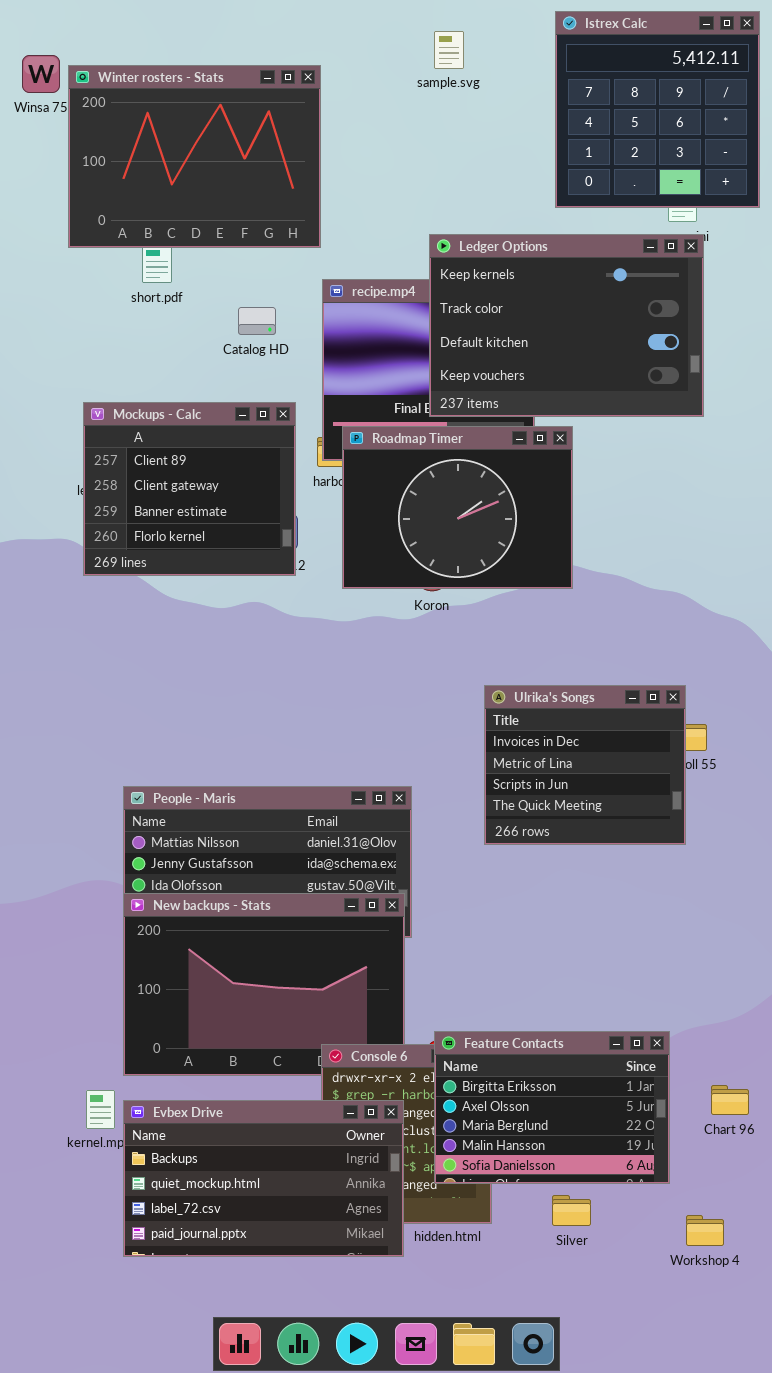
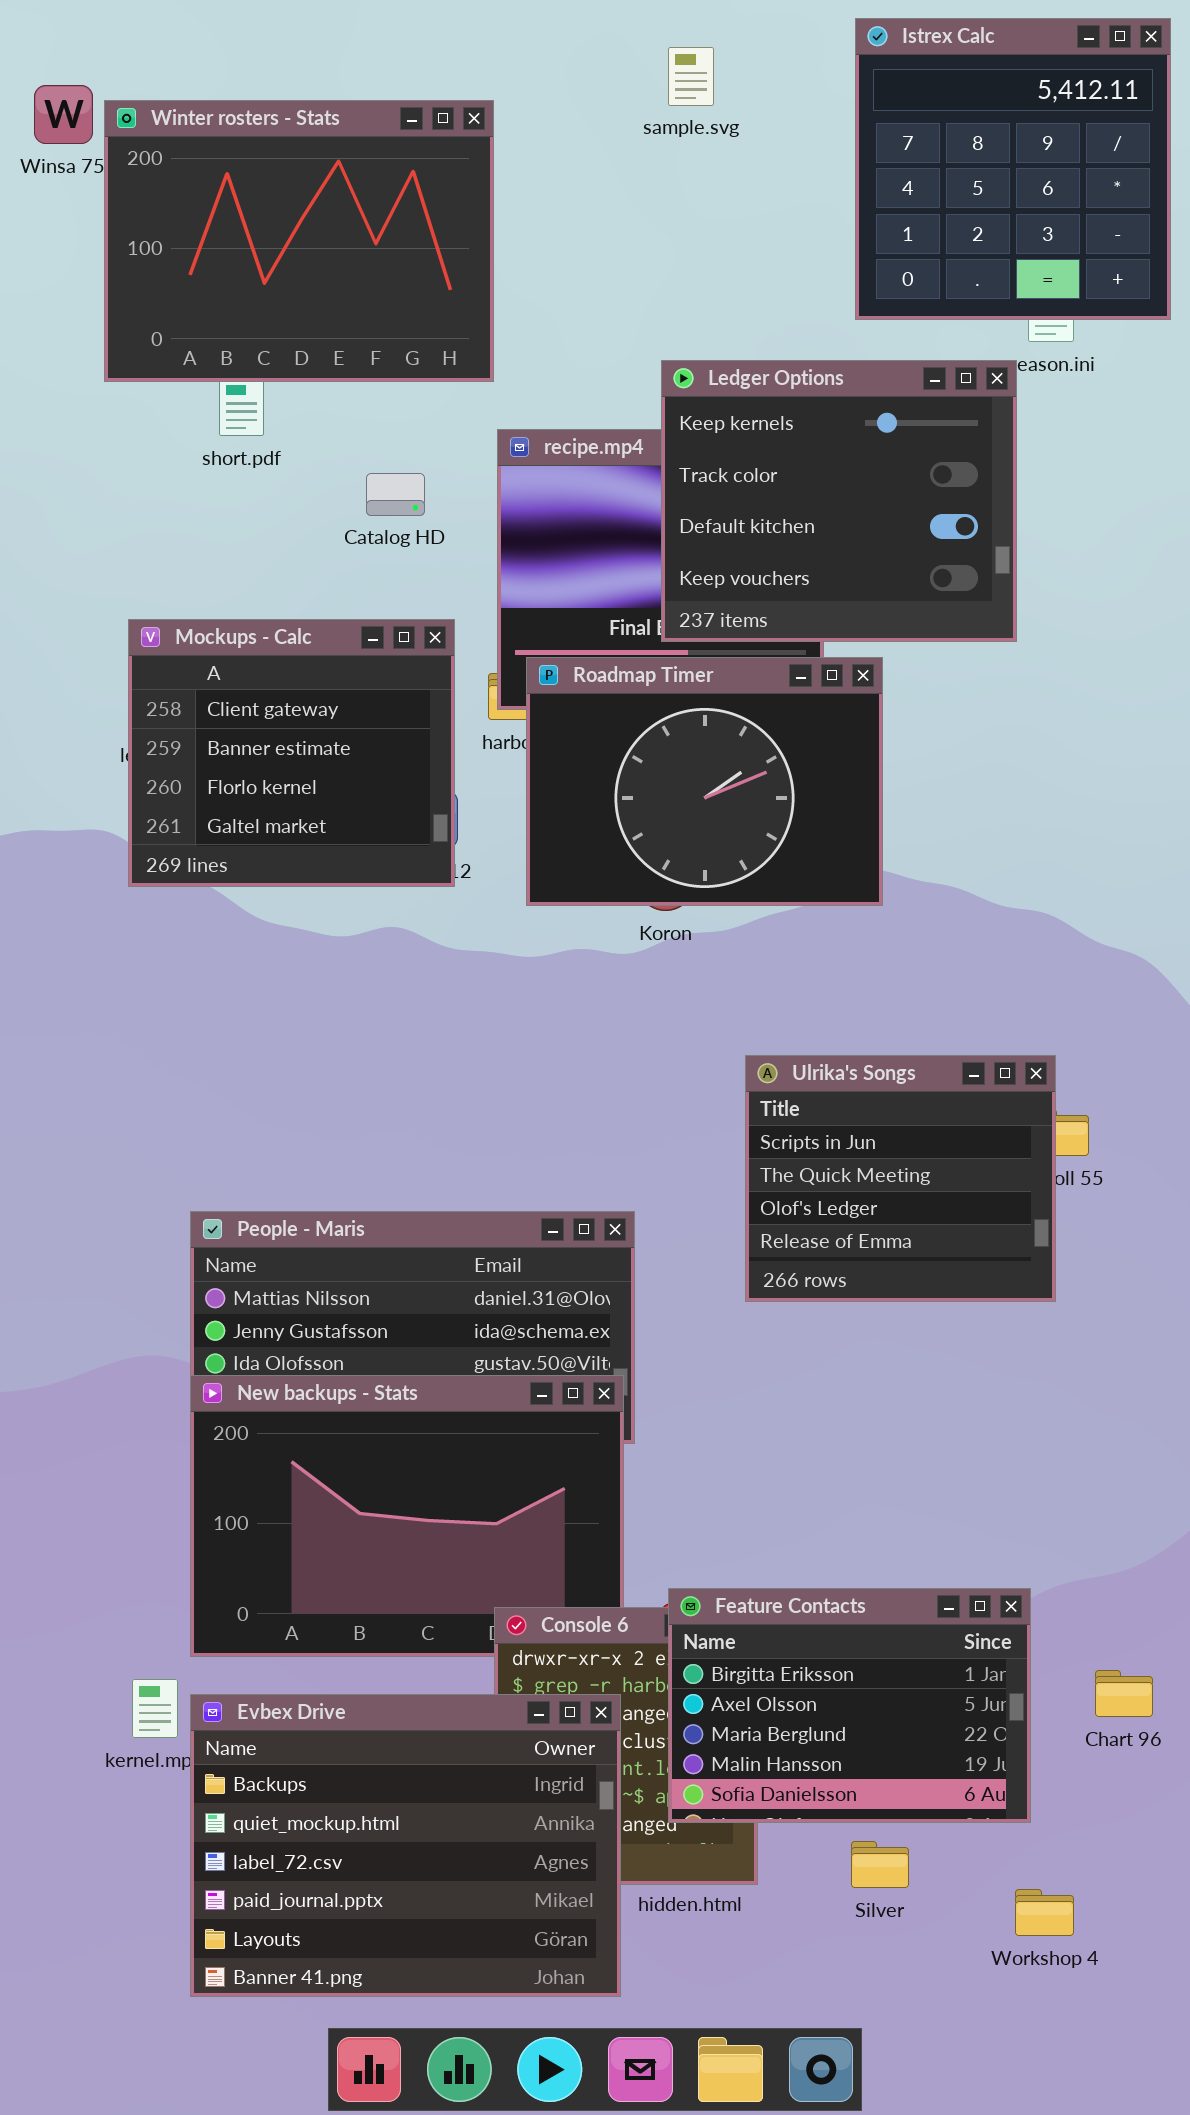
Ledger Options: [429,234,704,417] -> [661,360,1017,642], resized
Mockups - Calc: [83,402,296,576] -> [128,619,455,887], scrolled down 1 row
Ulrika's Songs: [484,685,686,845] -> [745,1055,1056,1302], scrolled down 2 rows
Evbex Drive: [123,1100,404,1257] -> [190,1694,621,1997], resized
Workshop 4: [686,1215,724,1246] -> [1015,1889,1074,1936], moved

